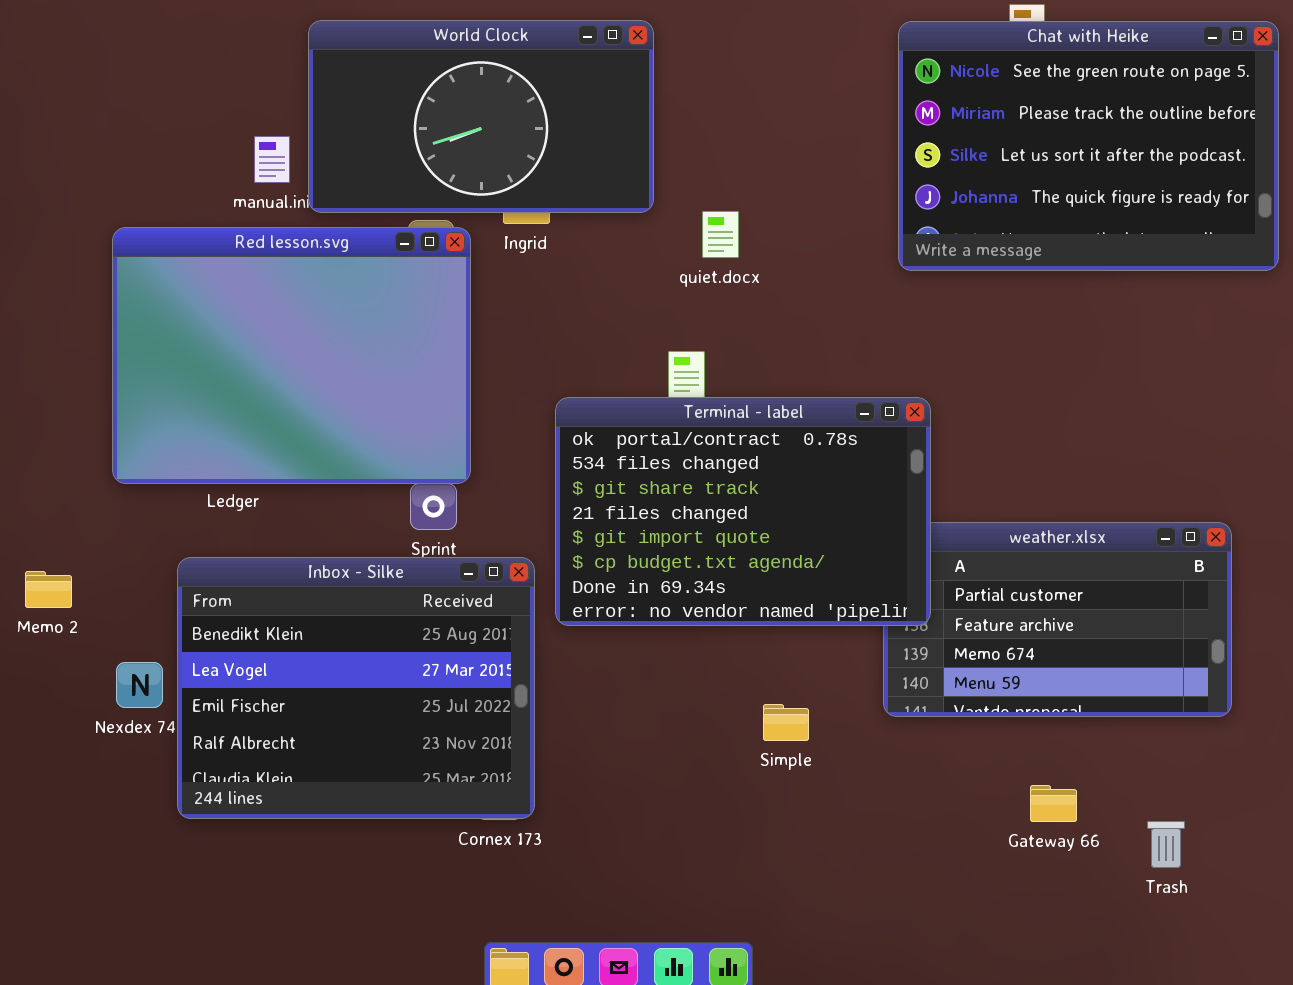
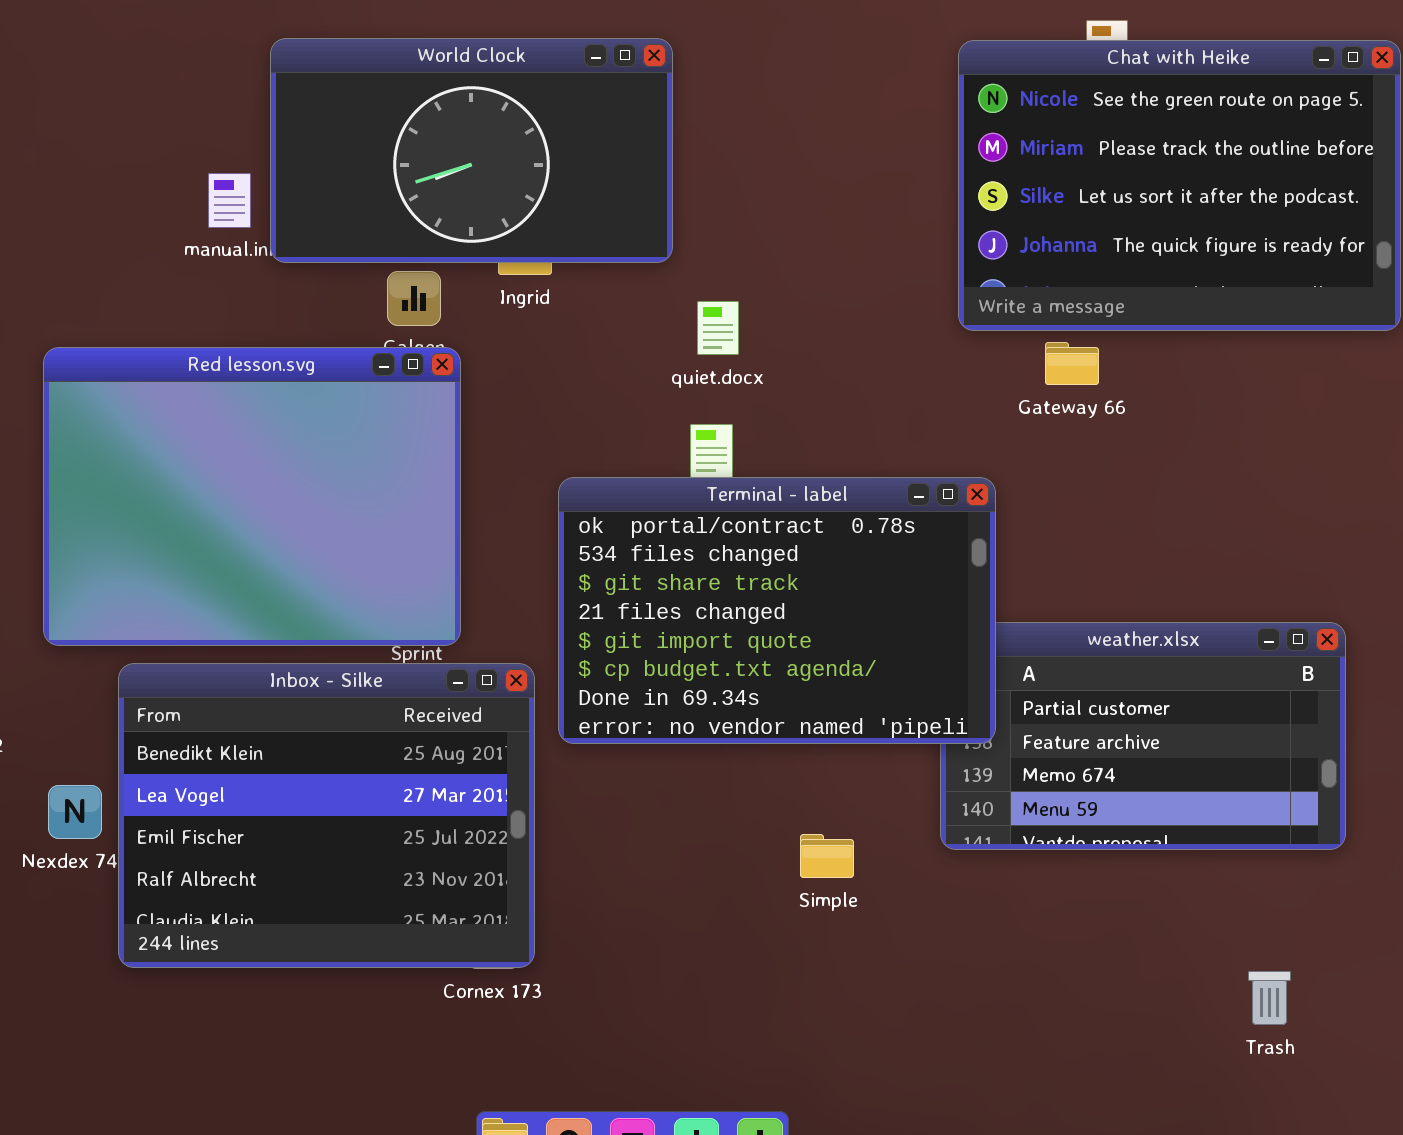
quiet.docx: [702,211,739,258] -> [697,301,739,355], moved
Red lesson.svg: [112,227,471,484] -> [43,347,461,646], moved
Gateway 66: [1030,785,1077,822] -> [1045,342,1099,385], moved

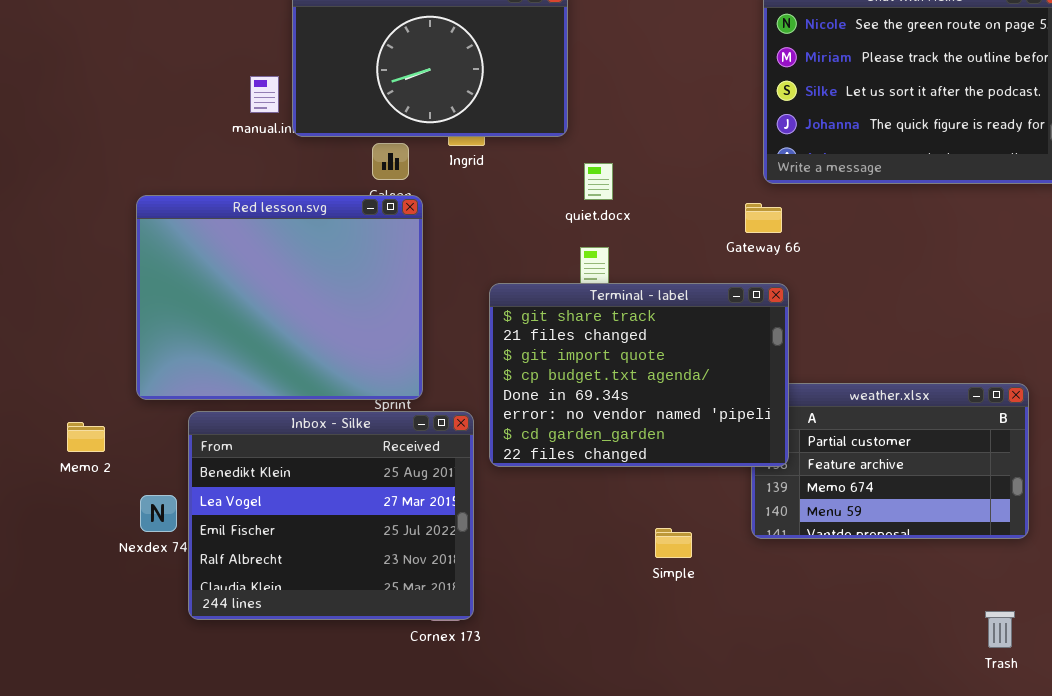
Gateway 66: [1045,342,1099,385] -> [745,203,782,233], moved
Terminal - label: [558,477,996,744] -> [489,283,789,467], scrolled down 2 rows
Trash: [1248,971,1291,1025] -> [985,611,1015,648], moved

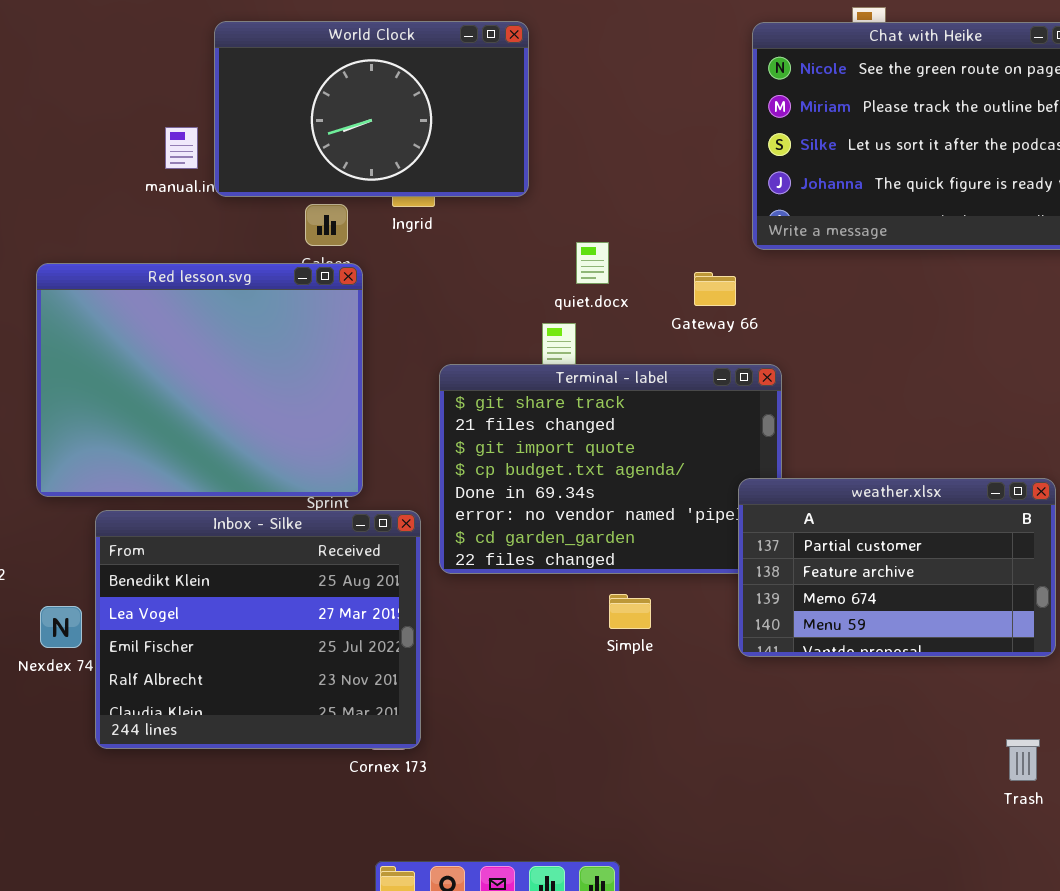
quiet.docx: [584,163,613,200] -> [576,242,609,284], moved
Gateway 66: [745,203,782,233] -> [694,272,736,306], moved
weather.xlsx: [751,383,1029,539] -> [738,478,1056,657], raised
Simple: [655,528,692,558] -> [609,594,651,629], moved

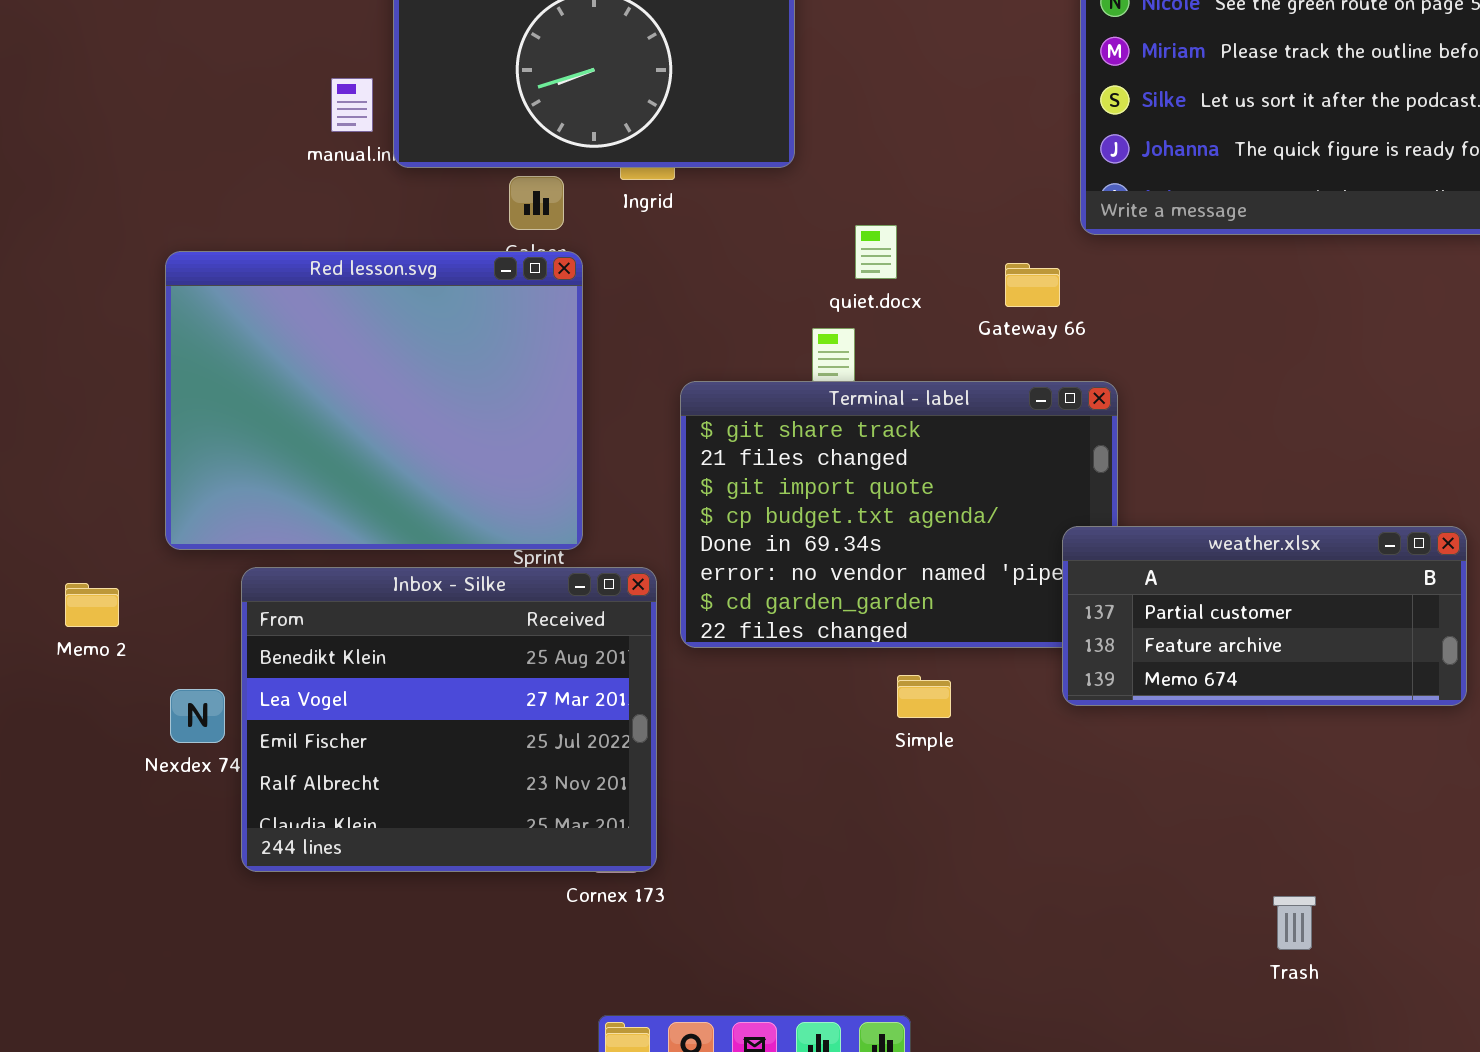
weather.xlsx: [738,478,1056,657] -> [1062,526,1467,706], resized
Trash: [1006,739,1040,781] -> [1273,896,1316,950], moved

